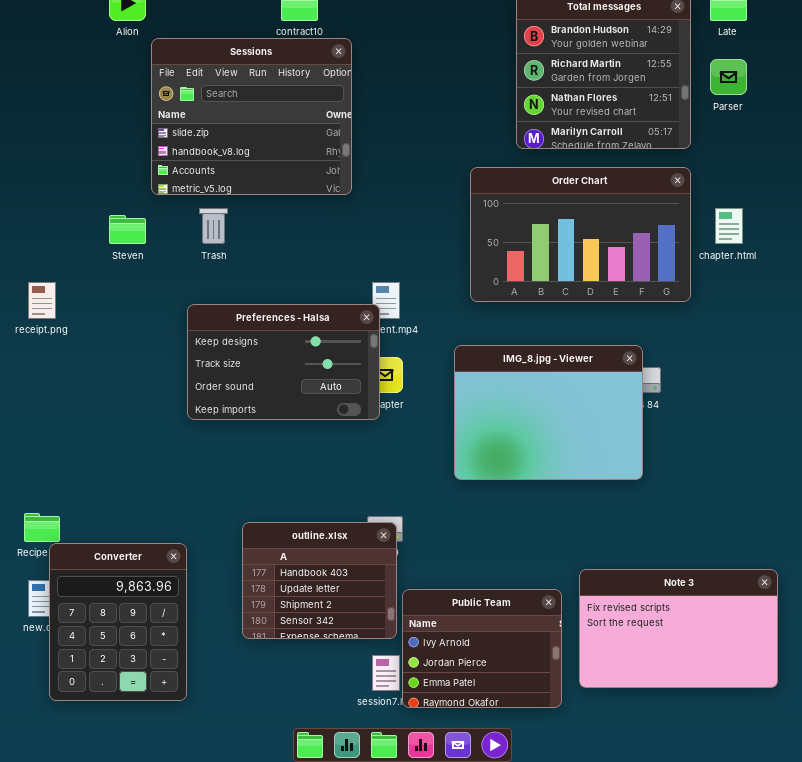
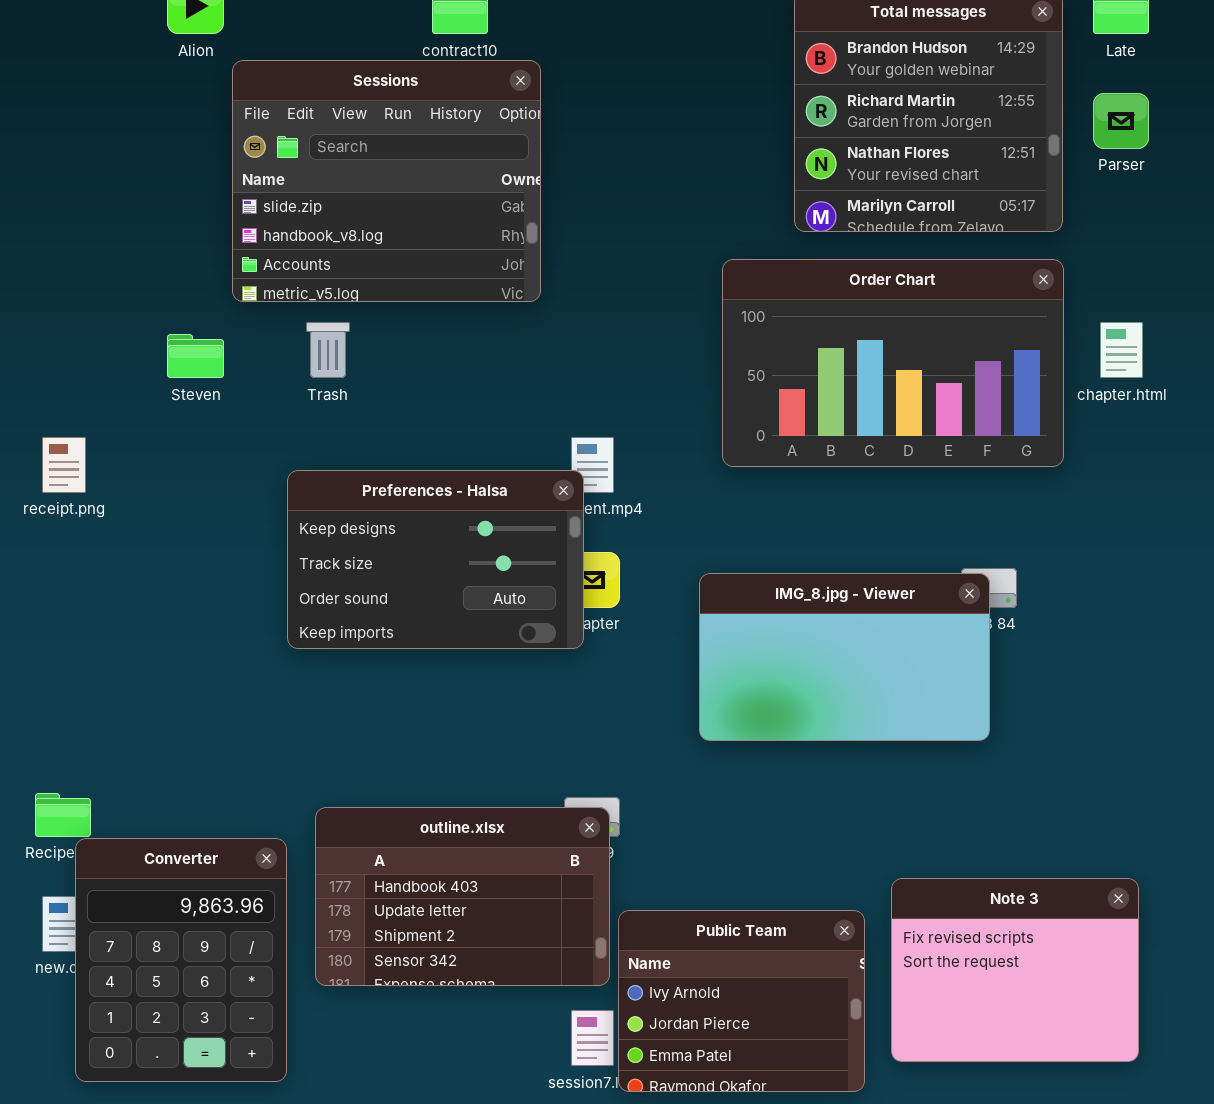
IMG_8.jpg - Viewer: [454,345,643,480] -> [699,573,990,741], resized
outline.xlsx: [242,522,397,639] -> [315,807,610,986], resized
Note 3: [579,569,778,688] -> [891,878,1139,1062], resized

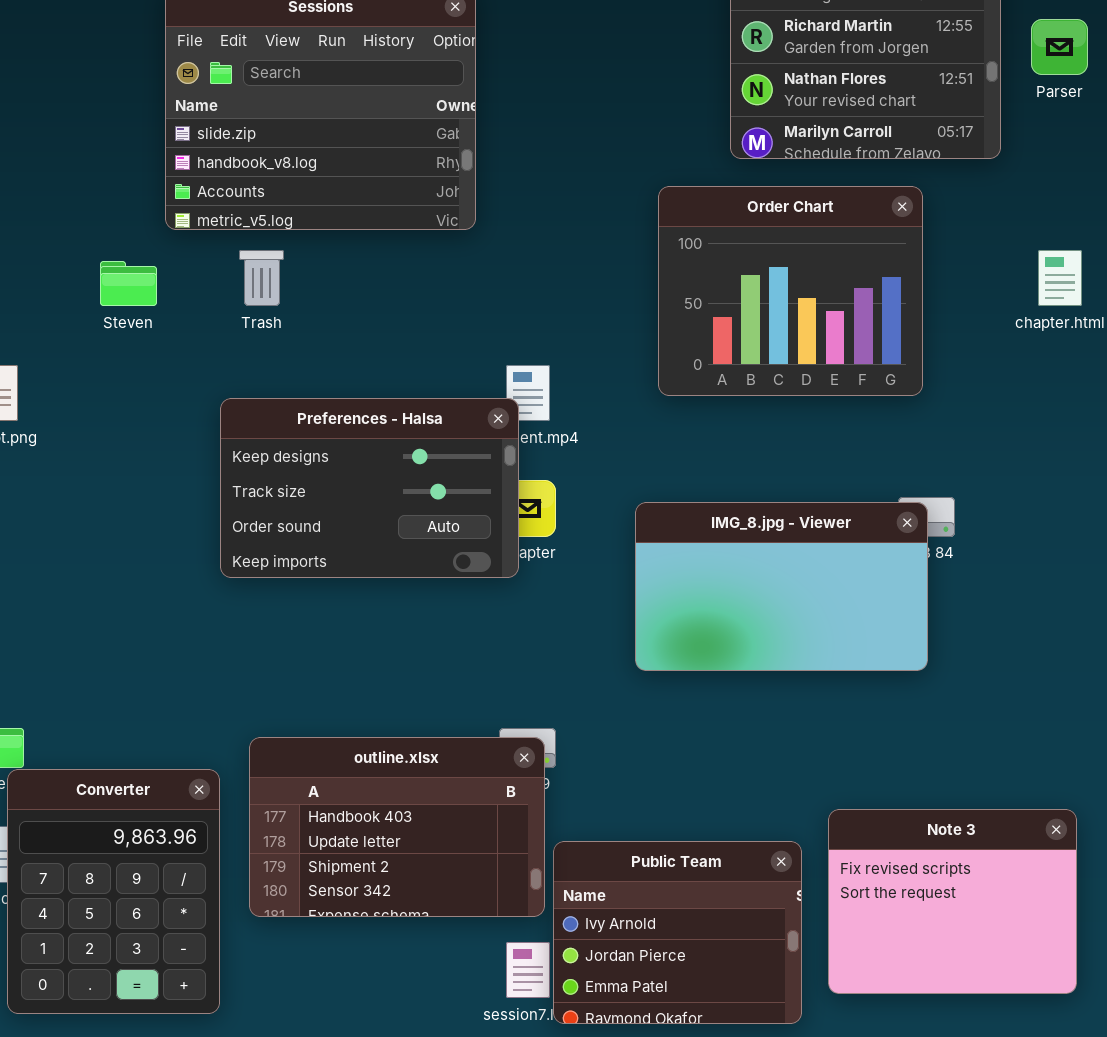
Order Chart: [722,259,1064,467] -> [658,186,923,396], resized

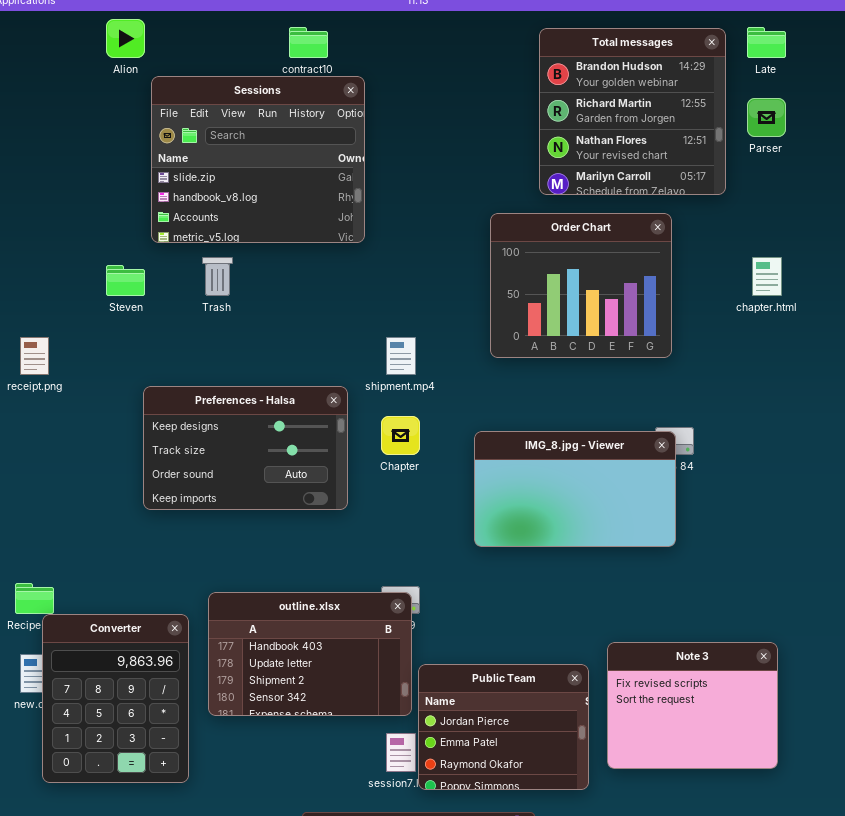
Preferences - Halsa: [220,398,519,578] -> [143,386,348,510], moved
Public Team: [553,841,802,1024] -> [418,664,589,790], scrolled down 1 row

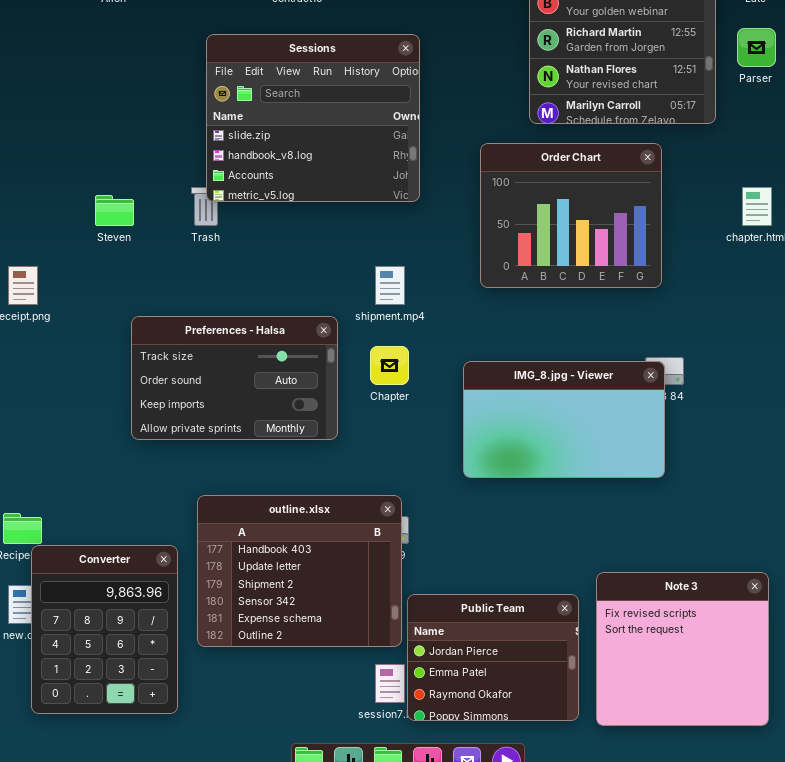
Sessions: [151,76,365,243] -> [206,34,420,202], moved
Preferences - Halsa: [143,386,348,510] -> [131,316,338,440], scrolled down 1 row
outline.xlsx: [208,592,412,716] -> [197,495,402,647], resized
Note 3: [607,642,778,769] -> [596,572,769,726], resized

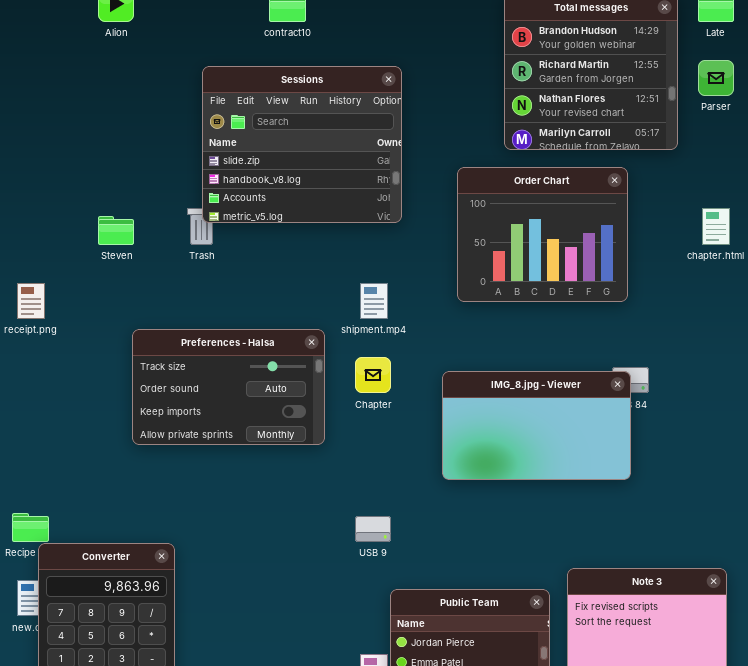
outline.xlsx: [197,495,402,647] -> none, closed

